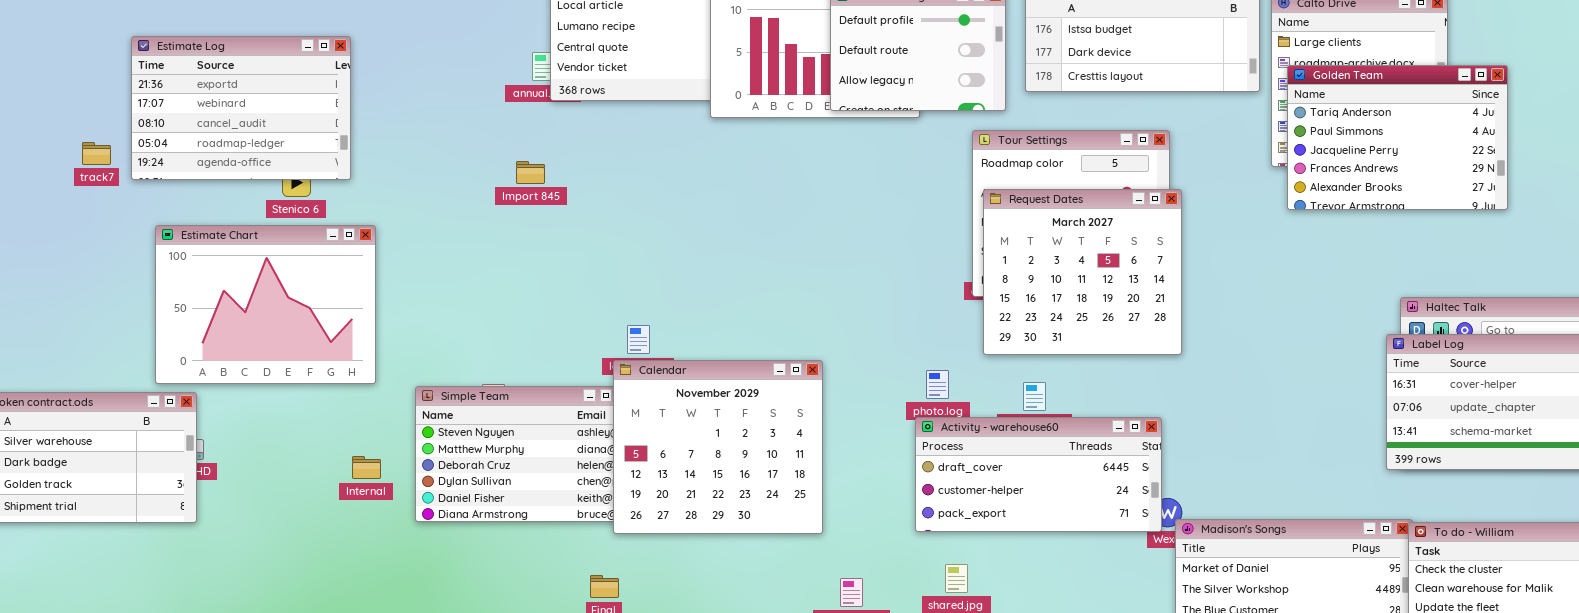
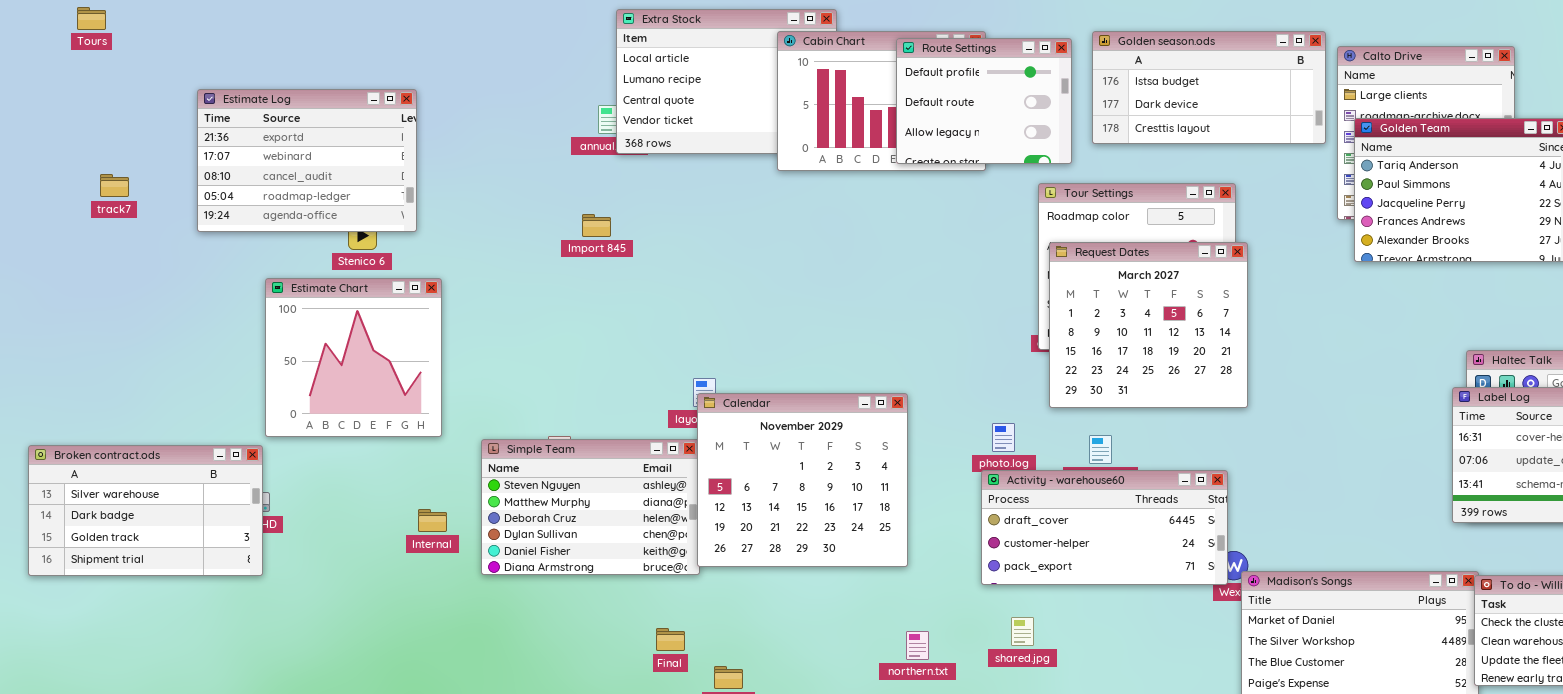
track7: [82,142,111,165] -> [100,174,129,197], moved
Estimate Chart: [155,225,376,384] -> [265,278,442,437], resized
Calendar: [613,360,823,534] -> [697,393,908,567], moved

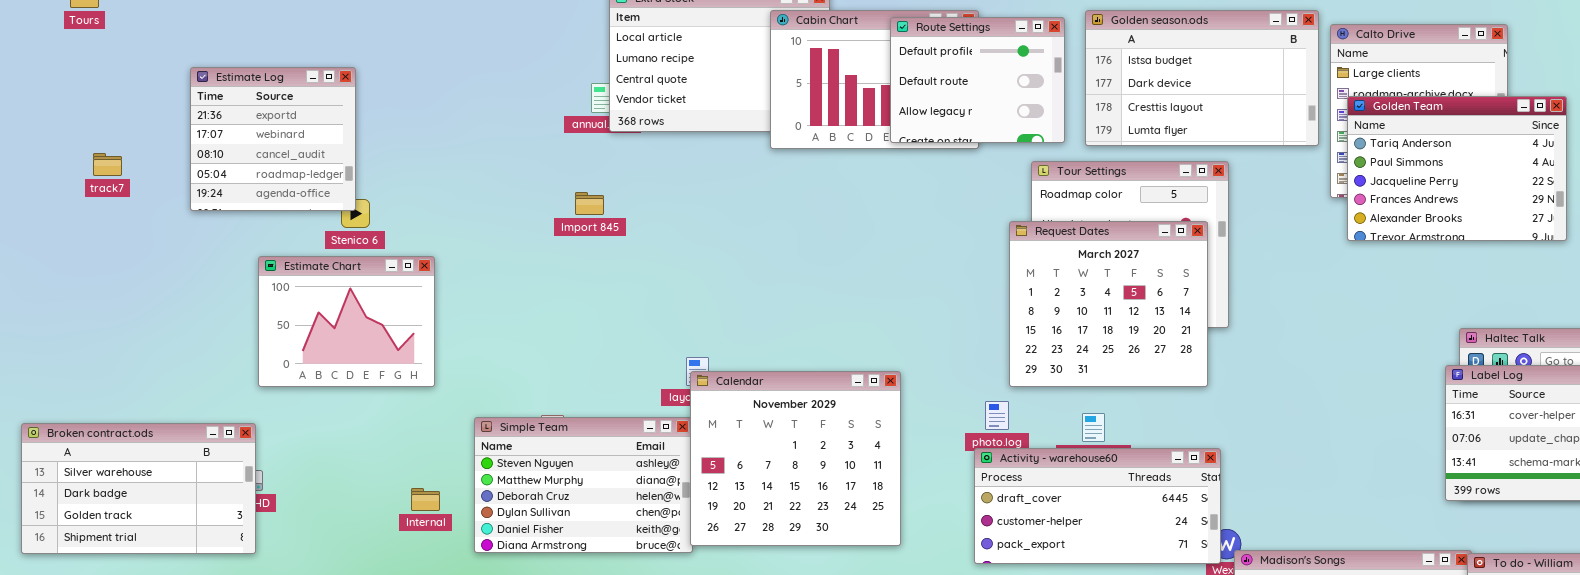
Golden season.ods: [1092,31,1326,144] -> [1085,10,1319,146], resized
Estimate Log: [197,89,417,232] -> [190,67,356,211], resized
Request Dates: [1049,242,1248,408] -> [1009,221,1208,387], moved
Estimate Chart: [265,278,442,437] -> [258,256,435,387], resized

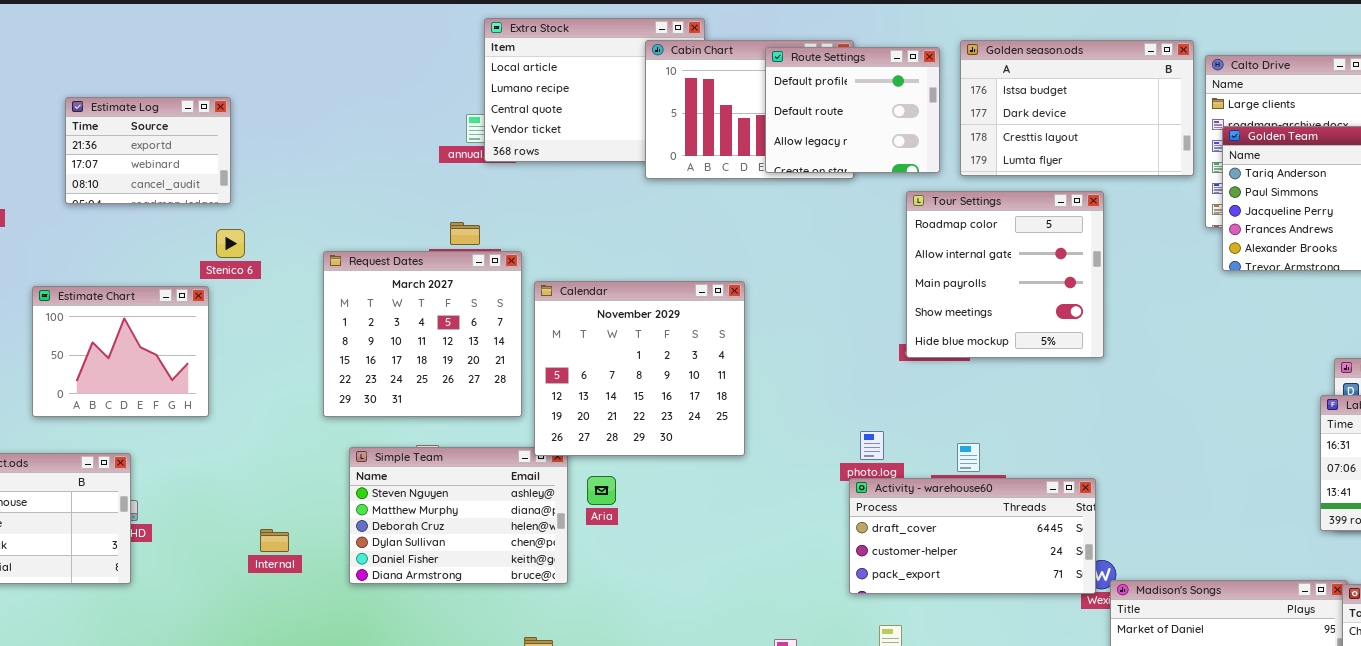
Estimate Log: [190,67,356,211] -> [65,97,231,204], resized
Request Dates: [1009,221,1208,387] -> [323,251,522,417], moved
Estimate Chart: [258,256,435,387] -> [32,286,209,417], moved
Calendar: [690,371,901,546] -> [534,281,745,456], moved
Internal: [411,488,440,511] -> [260,529,289,552], moved

